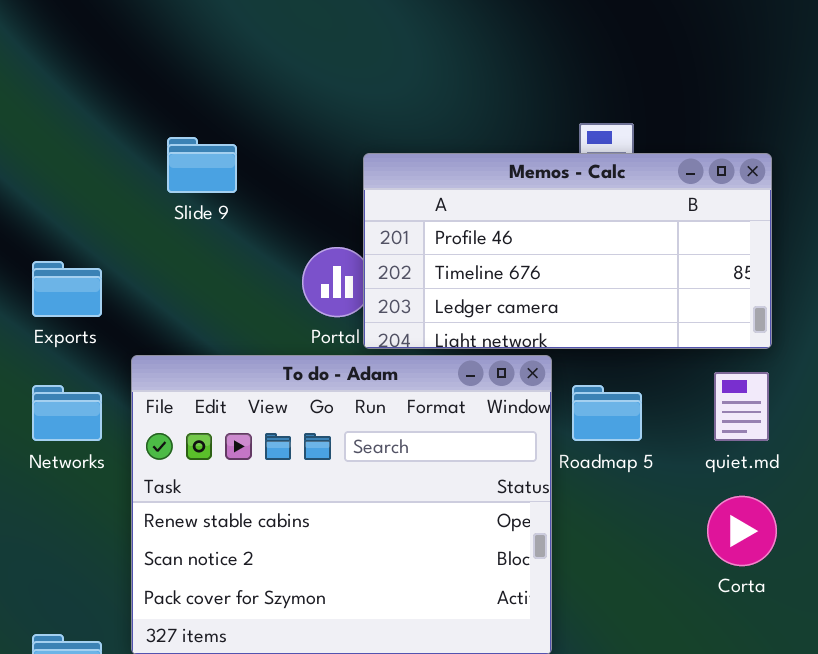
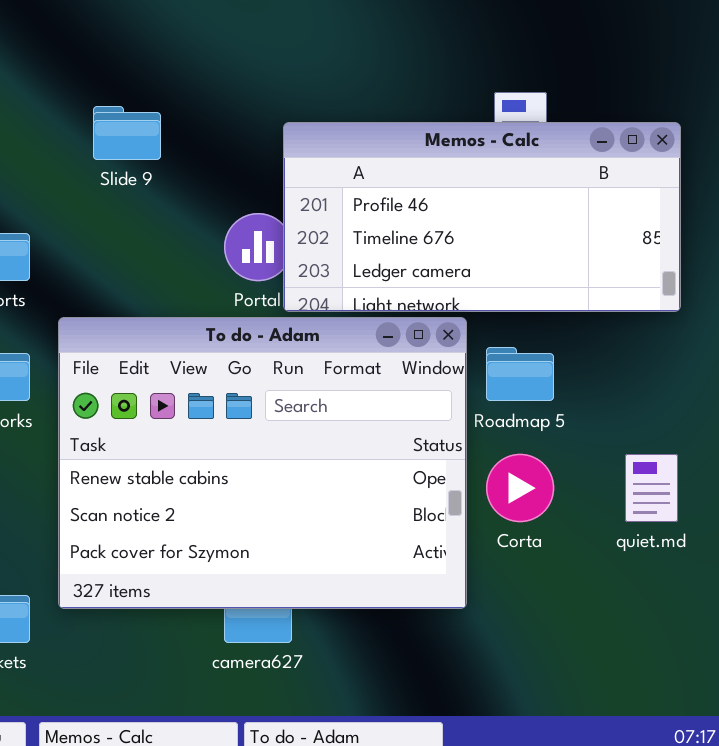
quiet.md: [714,372,769,441] -> [625,454,678,522], moved
Corta: [707,496,777,566] -> [486,454,554,522], moved

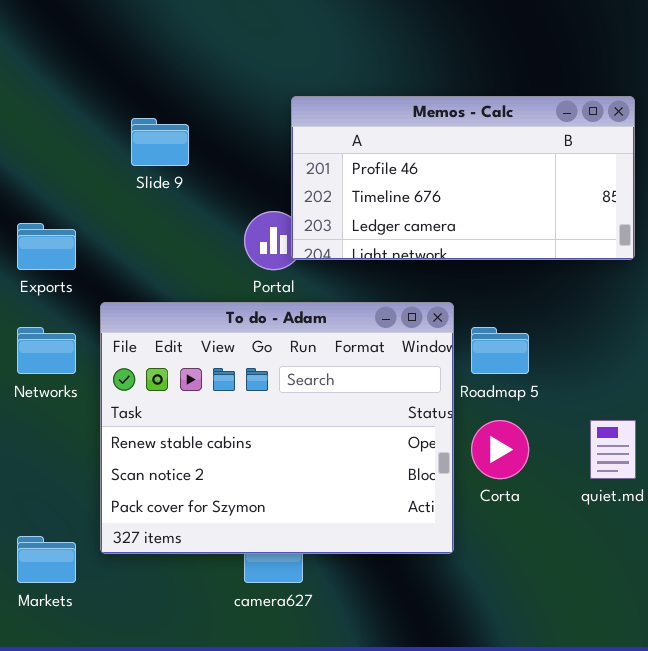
Memos - Calc: [283,122,681,312] -> [291,96,635,260], moved

